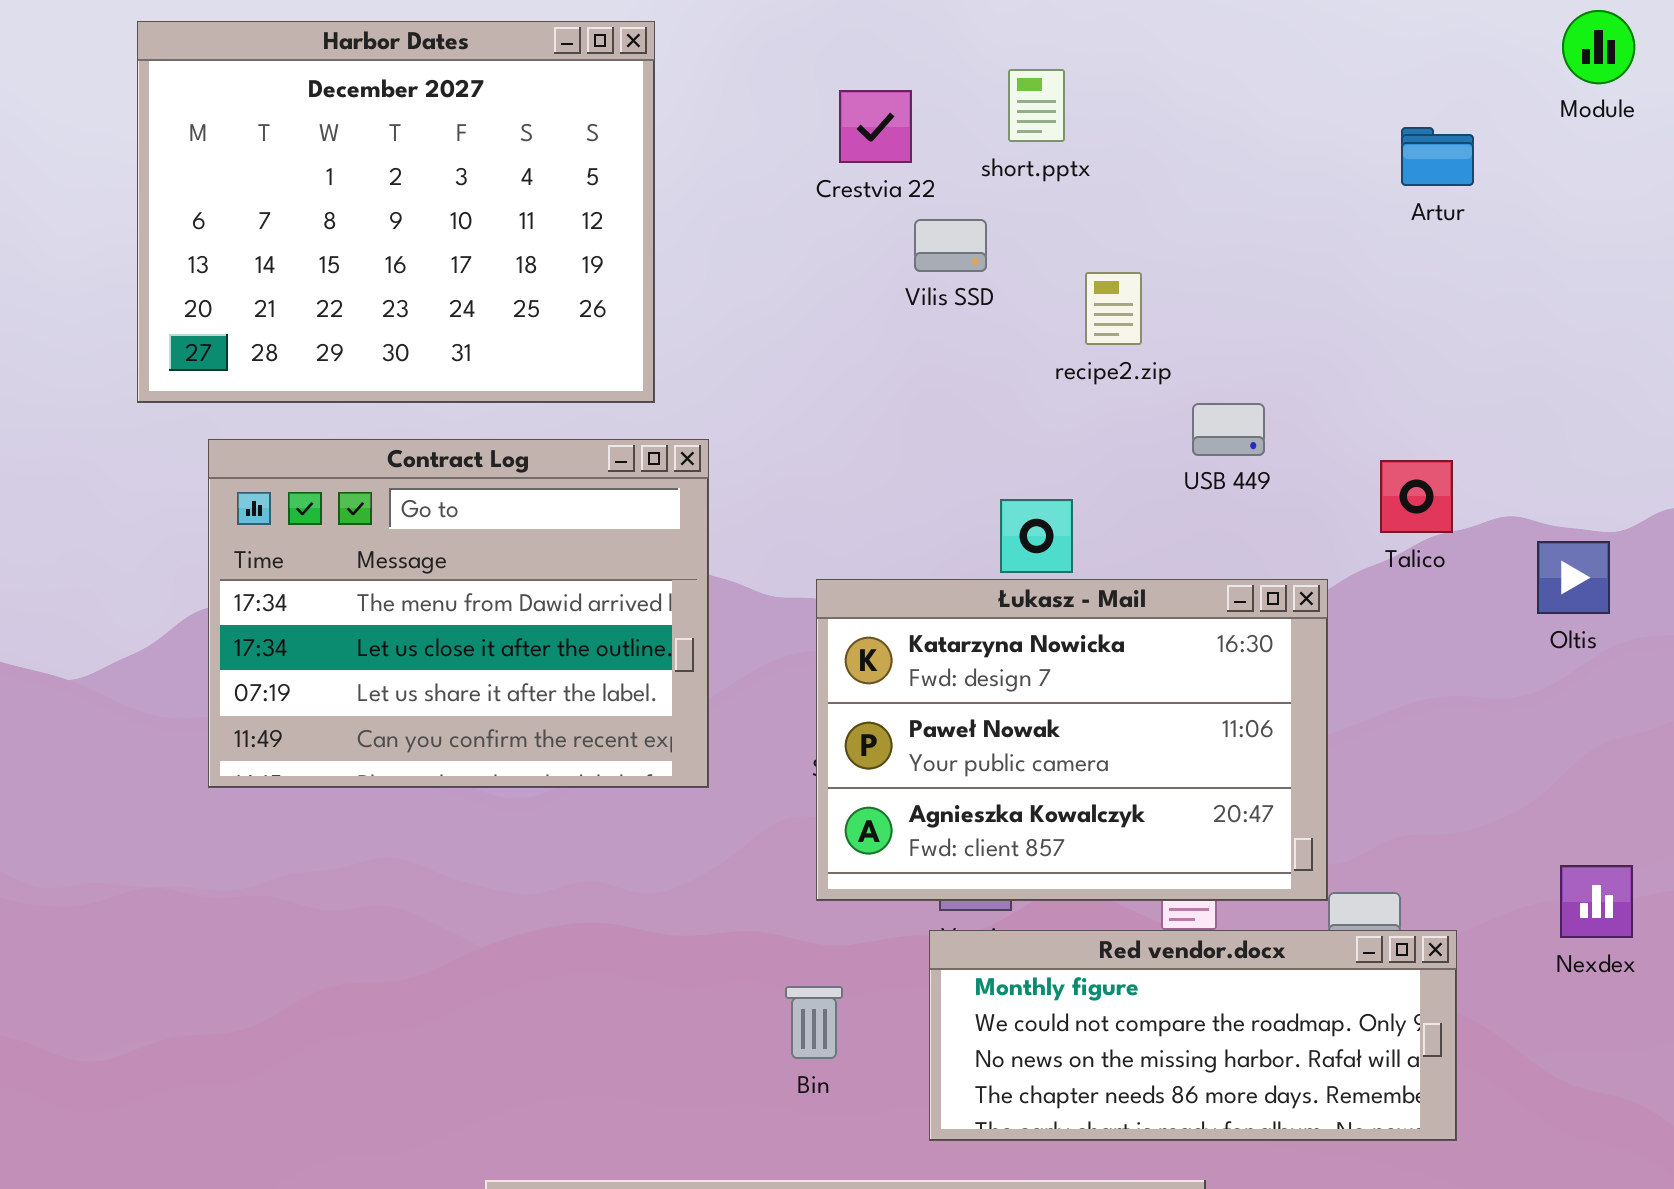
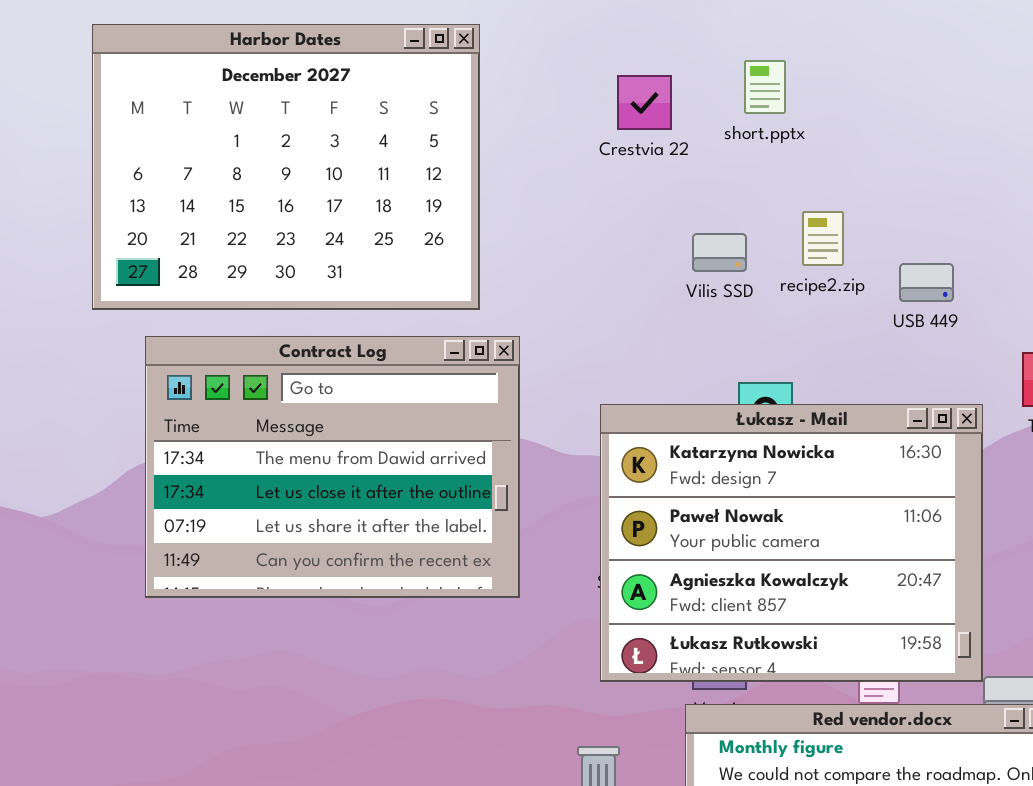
Vilis SSD: [914,219,987,272] -> [692,233,747,272], moved
USB 449: [1192,403,1265,456] -> [899,263,954,302], moved
Łukasz - Mail: [816,579,1328,901] -> [600,404,983,682], resized

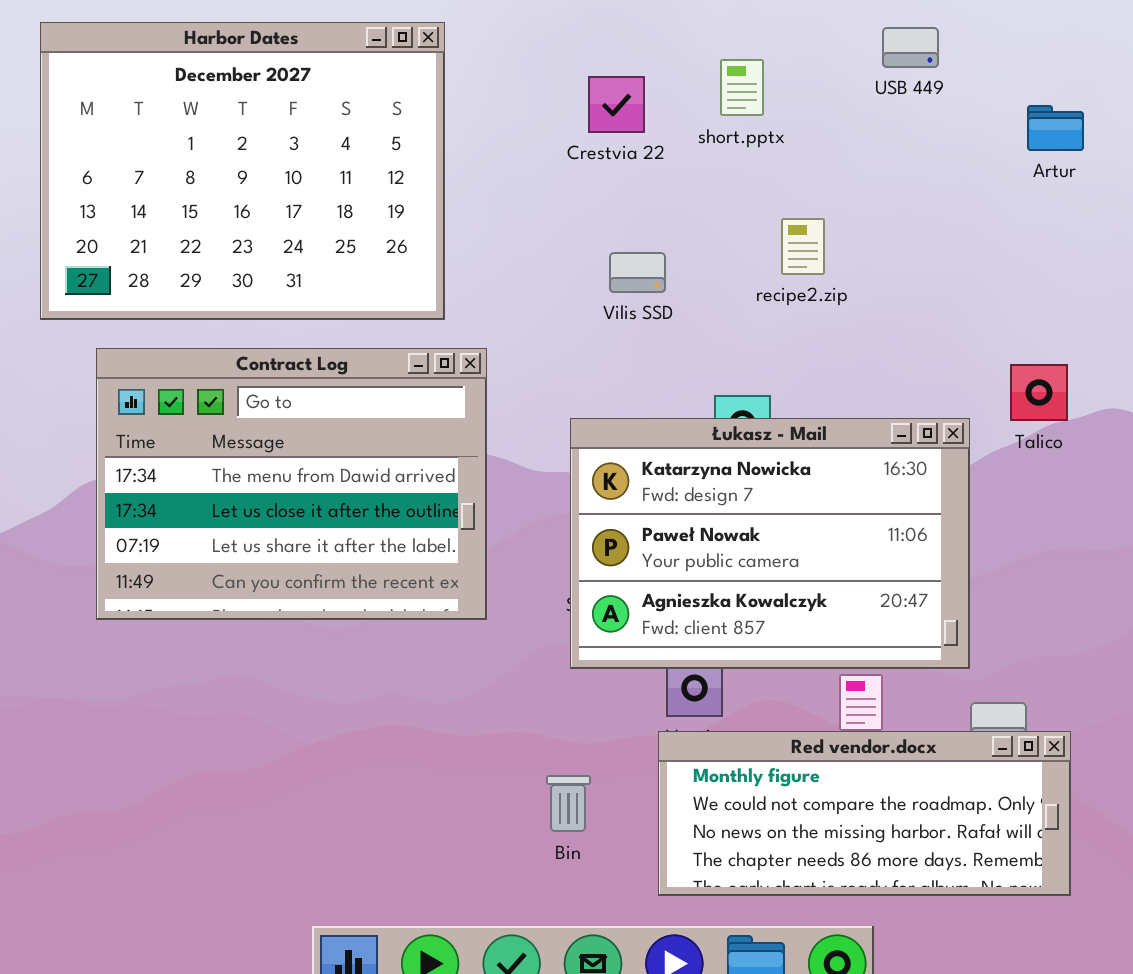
Vilis SSD: [692,233,747,272] -> [609,252,666,293], moved
USB 449: [899,263,954,302] -> [882,27,939,68], moved
Łukasz - Mail: [600,404,983,682] -> [570,418,970,669], resized

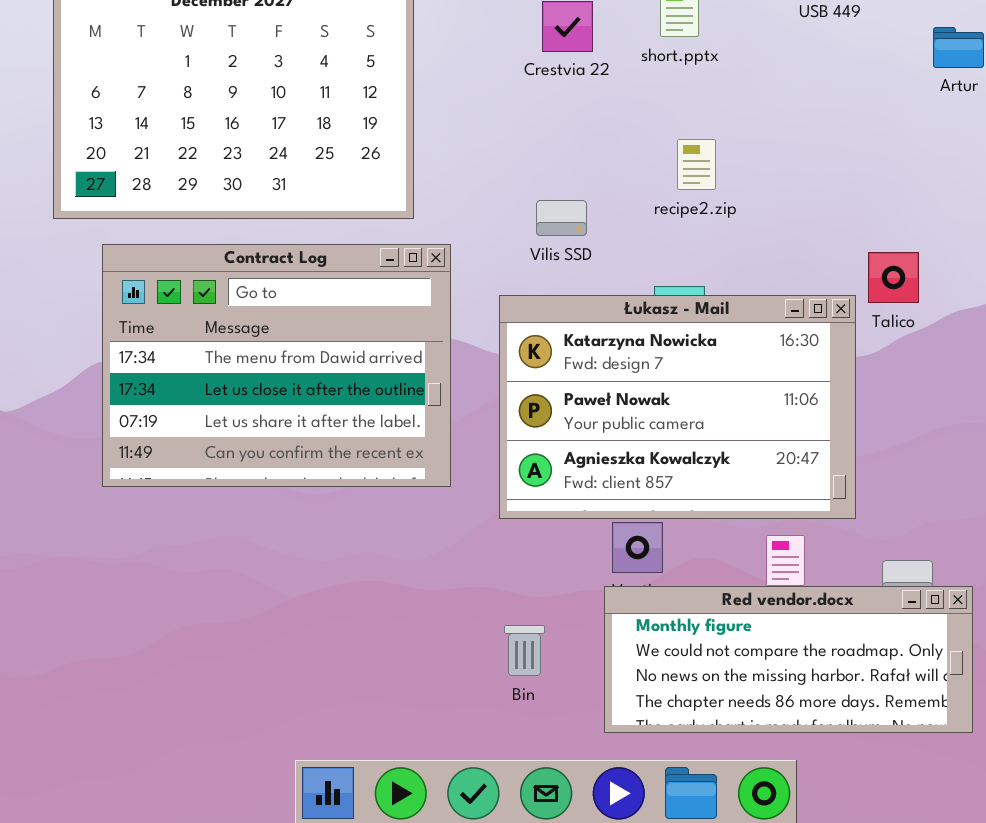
recipe2.zip: [781,218,825,275] -> [677,139,716,190], moved
Vilis SSD: [609,252,666,293] -> [536,200,587,236], moved
Talico: [1010,364,1068,421] -> [868,252,919,303], moved
Łukasz - Mail: [570,418,970,669] -> [499,295,856,519], moved

